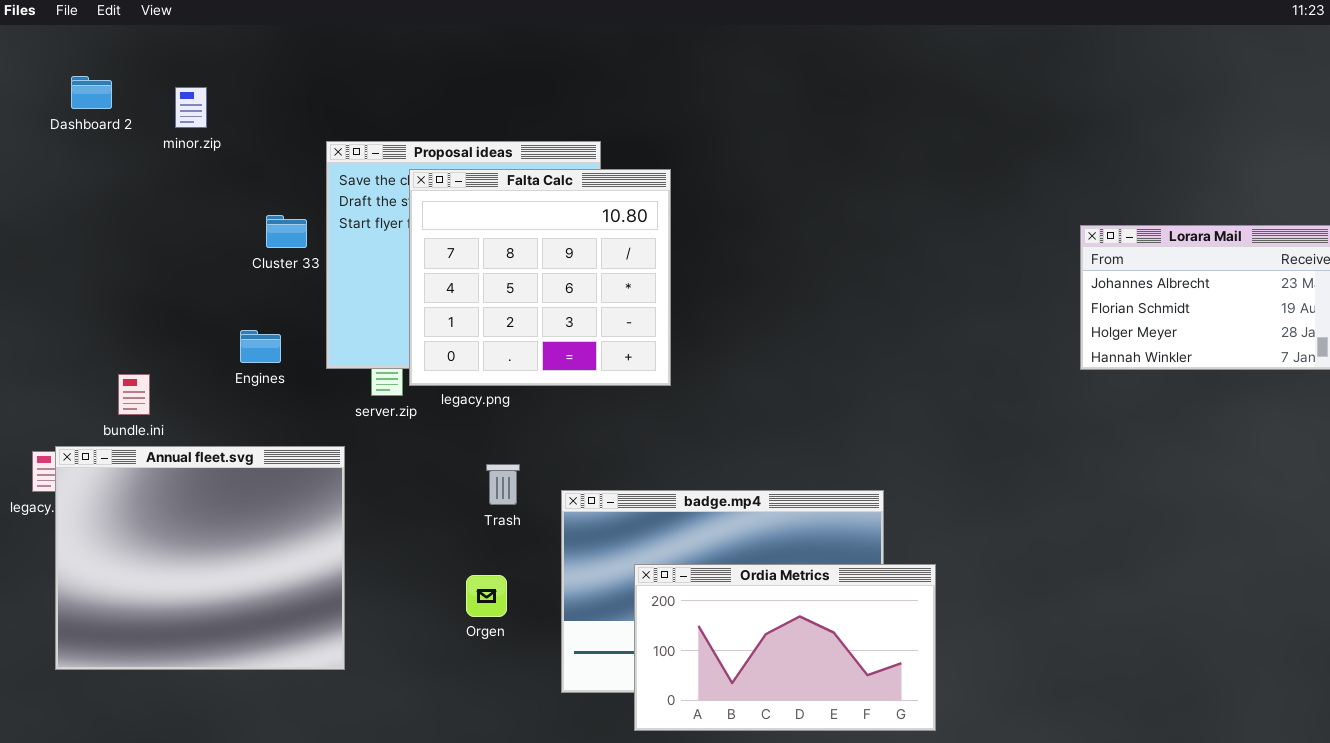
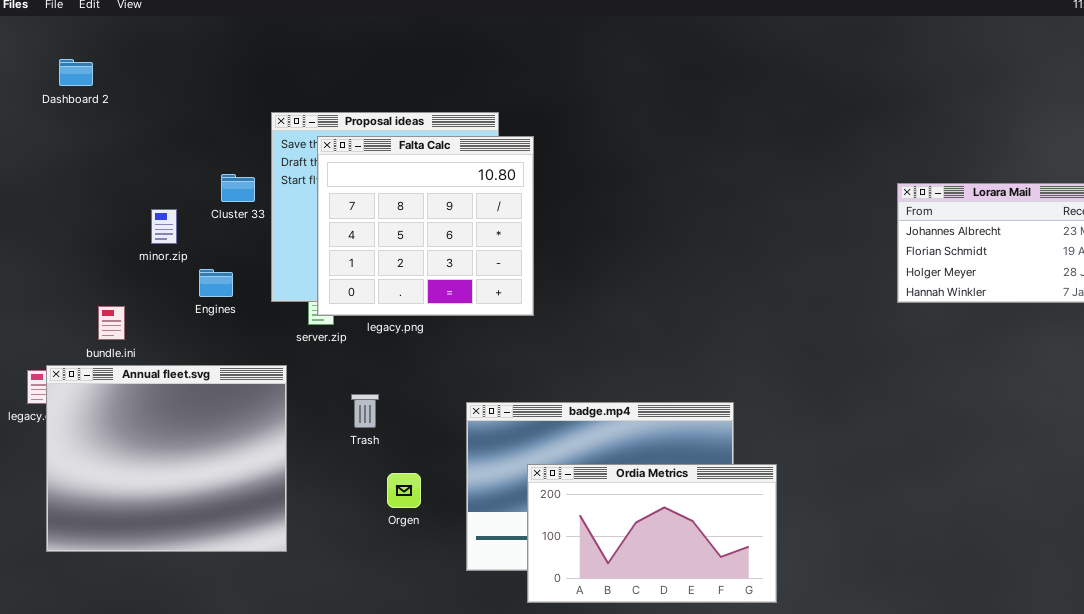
minor.zip: [175,87,207,128] -> [151,209,177,244], moved
Falta Calc: [409,169,671,386] -> [317,136,534,316], moved
Trash: [486,464,520,505] -> [351,394,379,428], moved

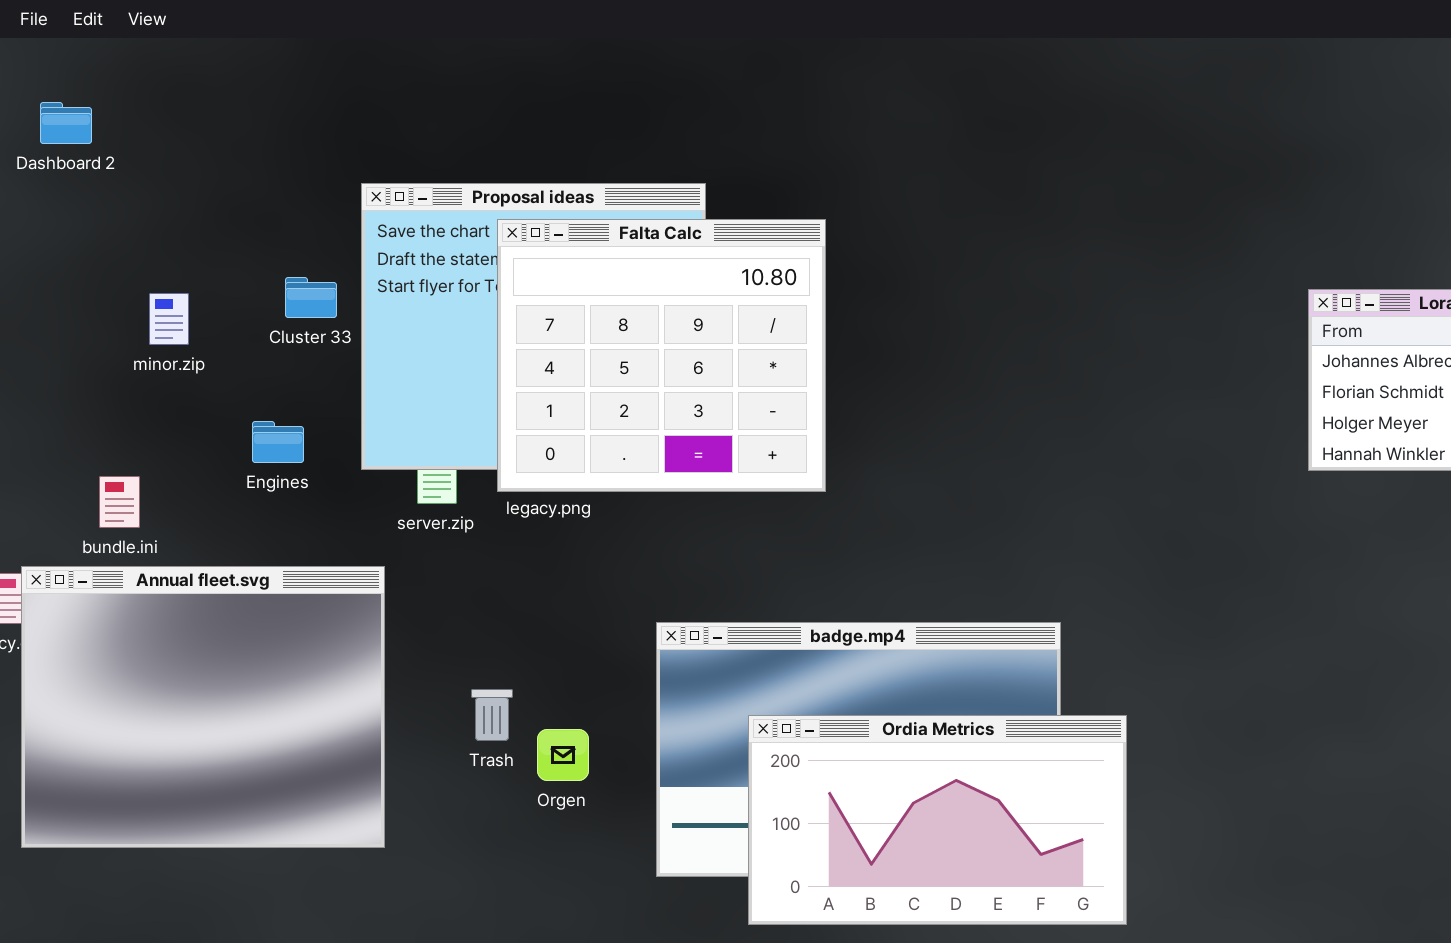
Falta Calc: [317,136,534,316] -> [497,219,826,492], moved
minor.zip: [151,209,177,244] -> [149,293,189,345], moved
Trash: [351,394,379,428] -> [471,689,513,741], moved

